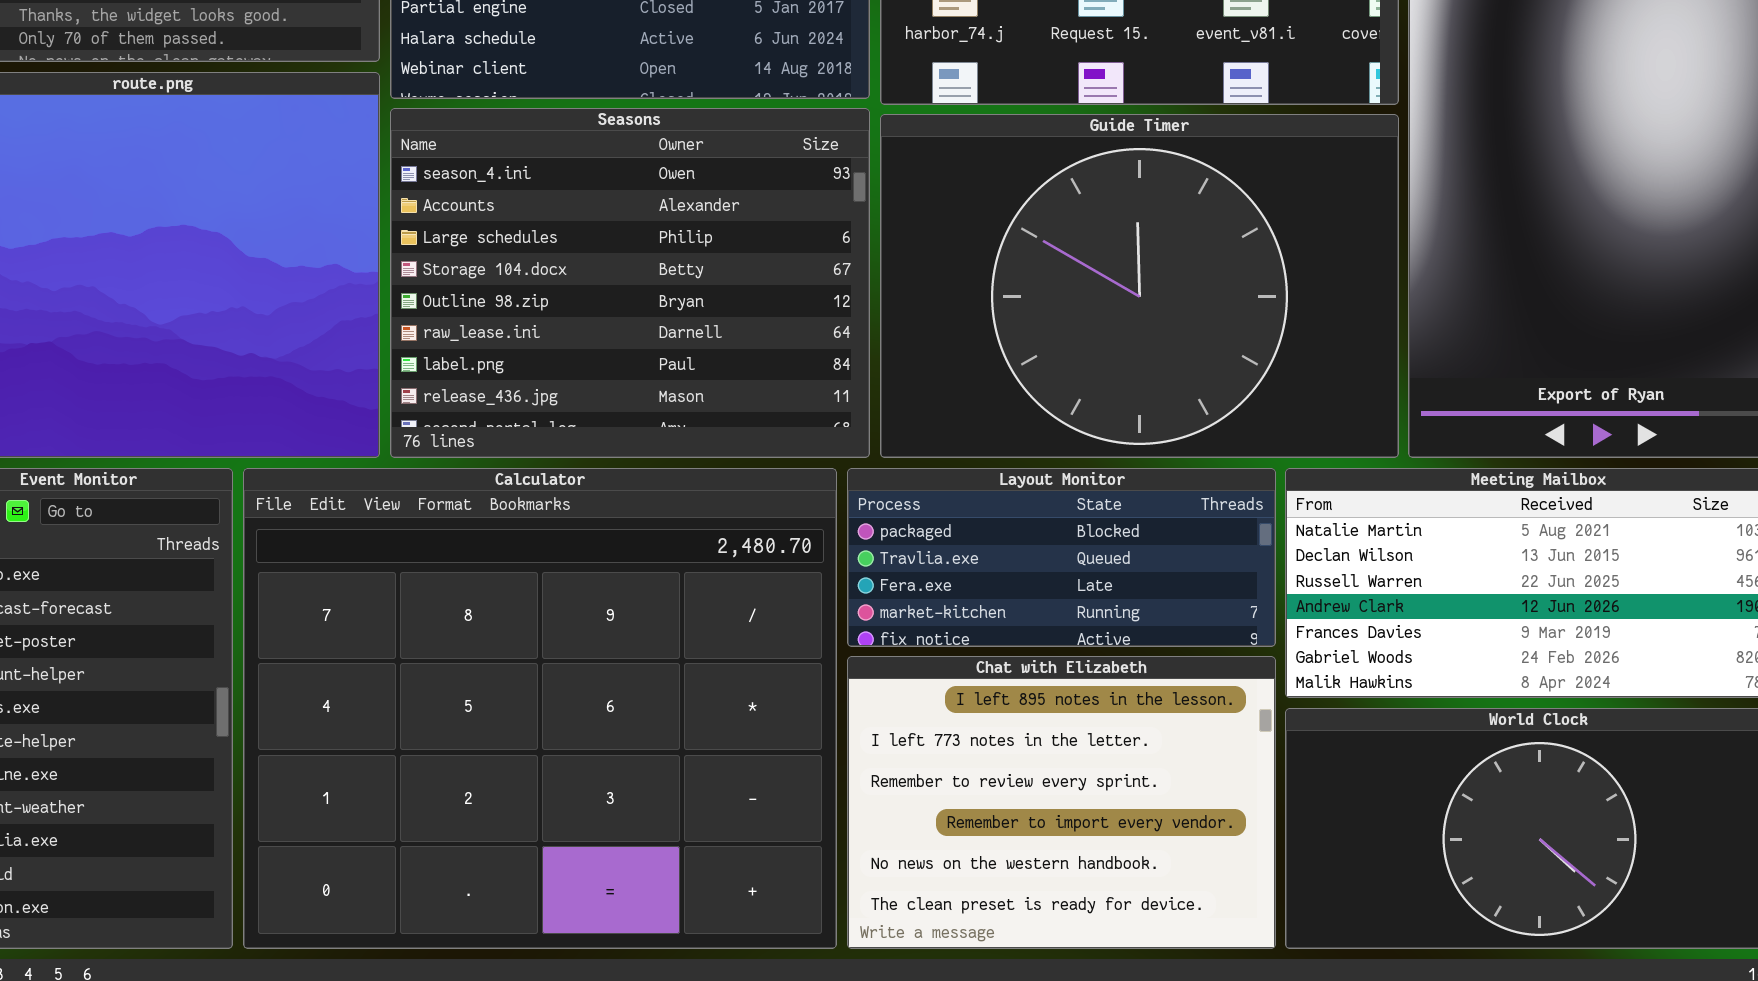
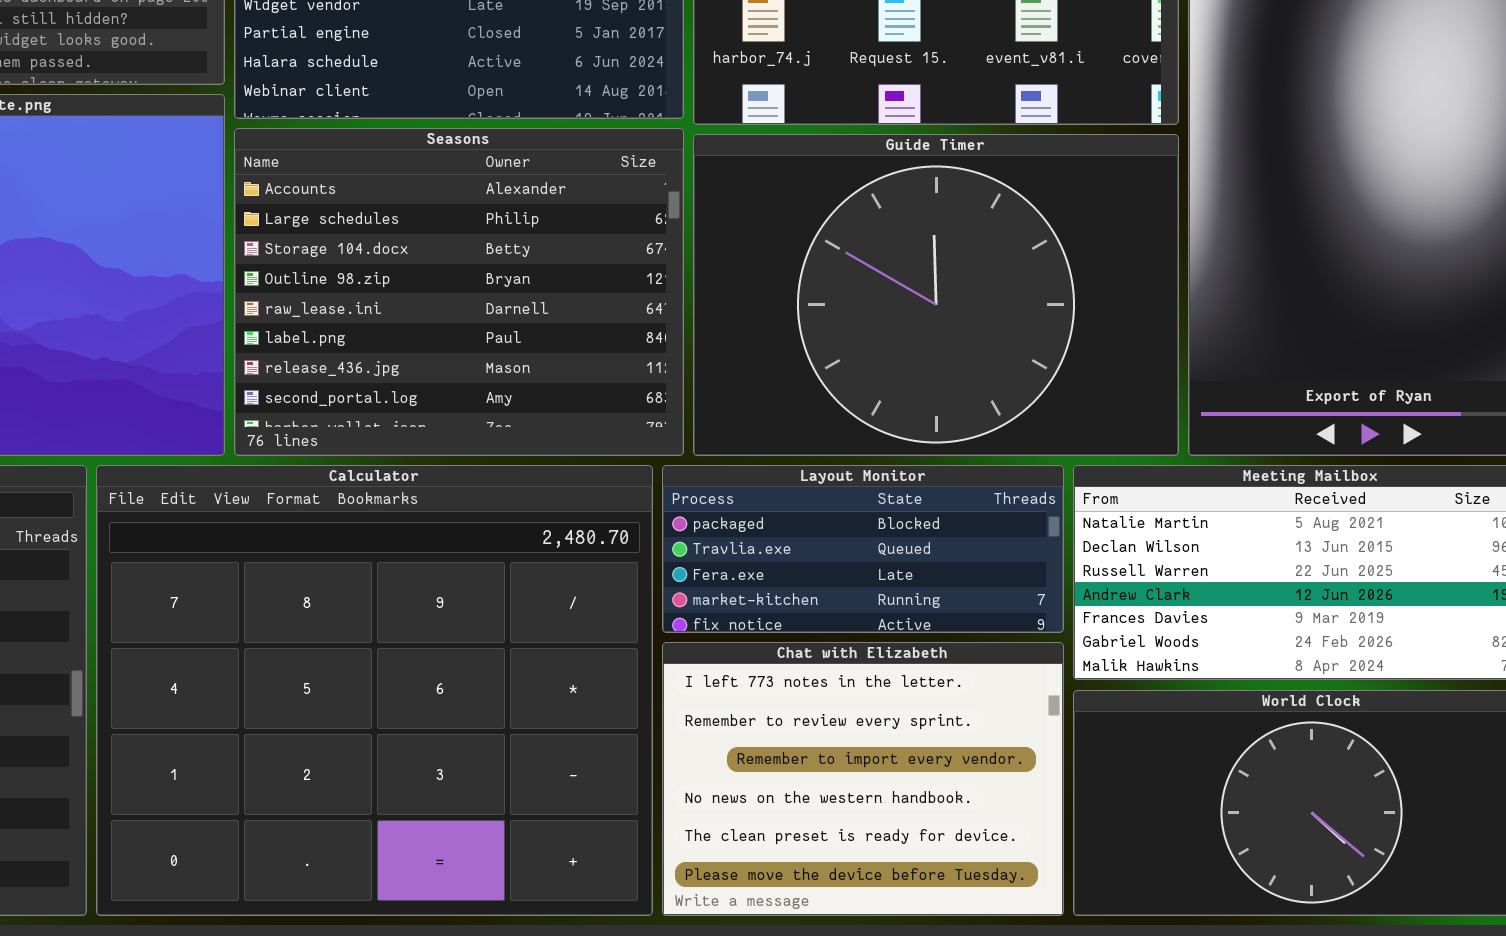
Seasons: [390,108,870,458] -> [234,128,684,456], scrolled down 1 row
Chat with Elizabeth: [847,656,1276,949] -> [662,642,1064,916], scrolled down 1 row

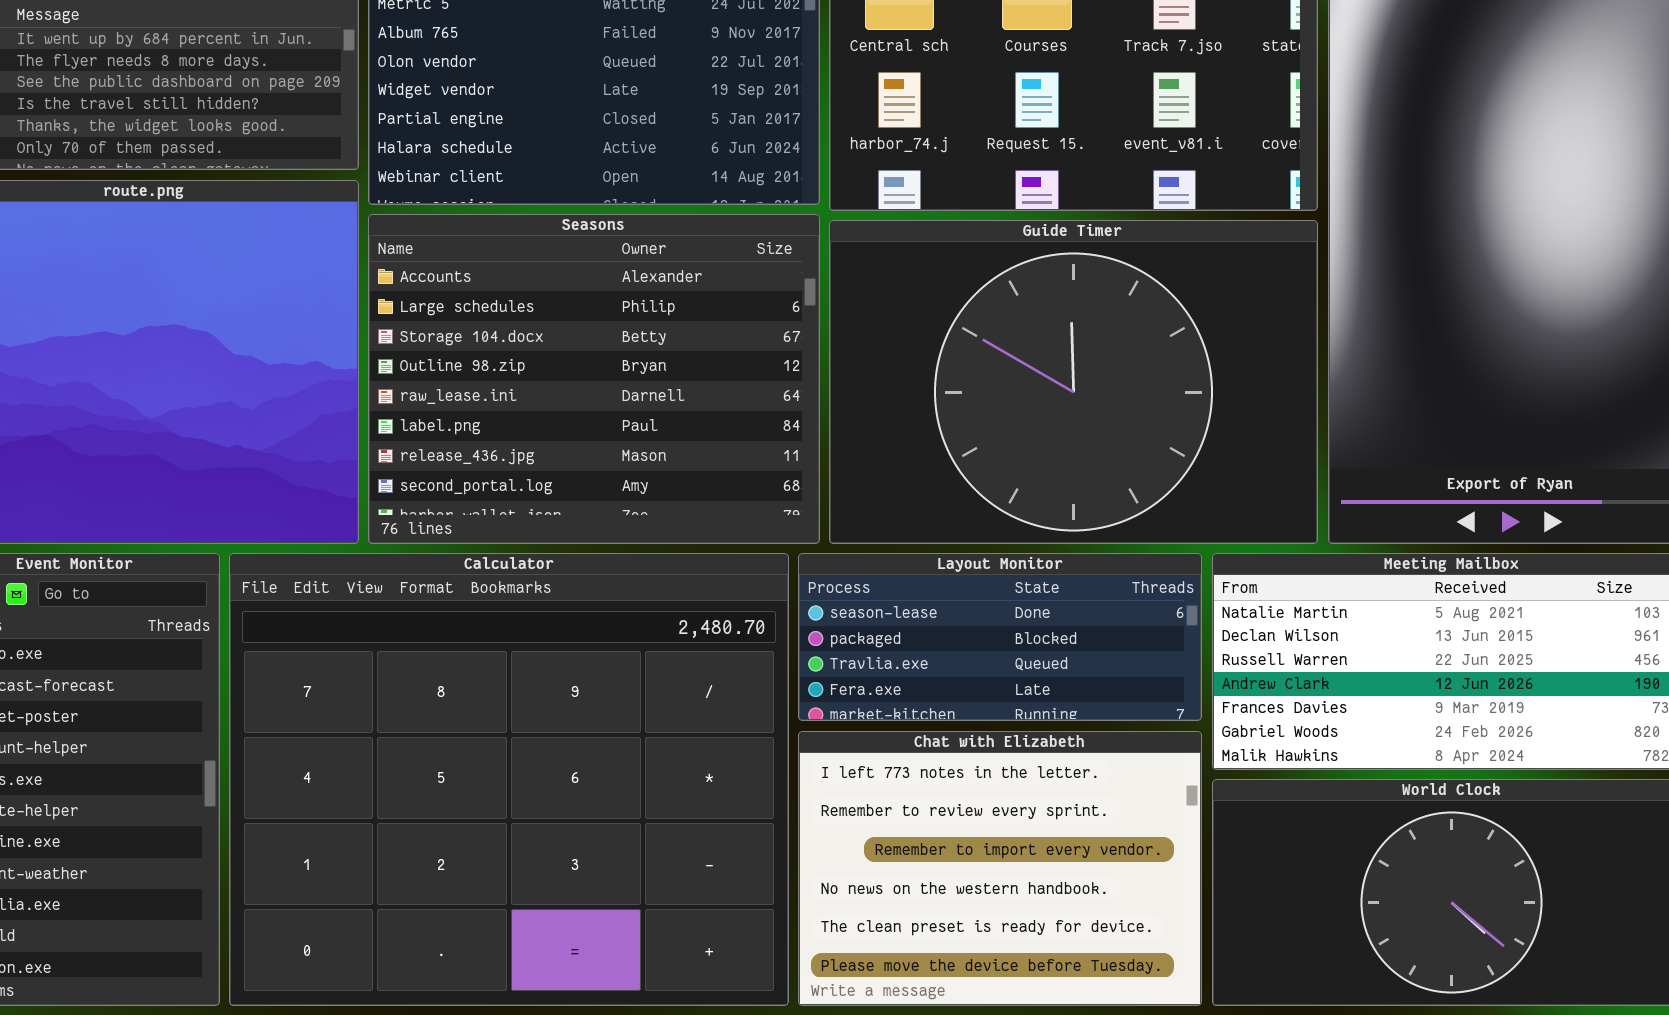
Layout Monitor: [662,465,1064,633] -> [798,553,1202,721], scrolled up 1 row

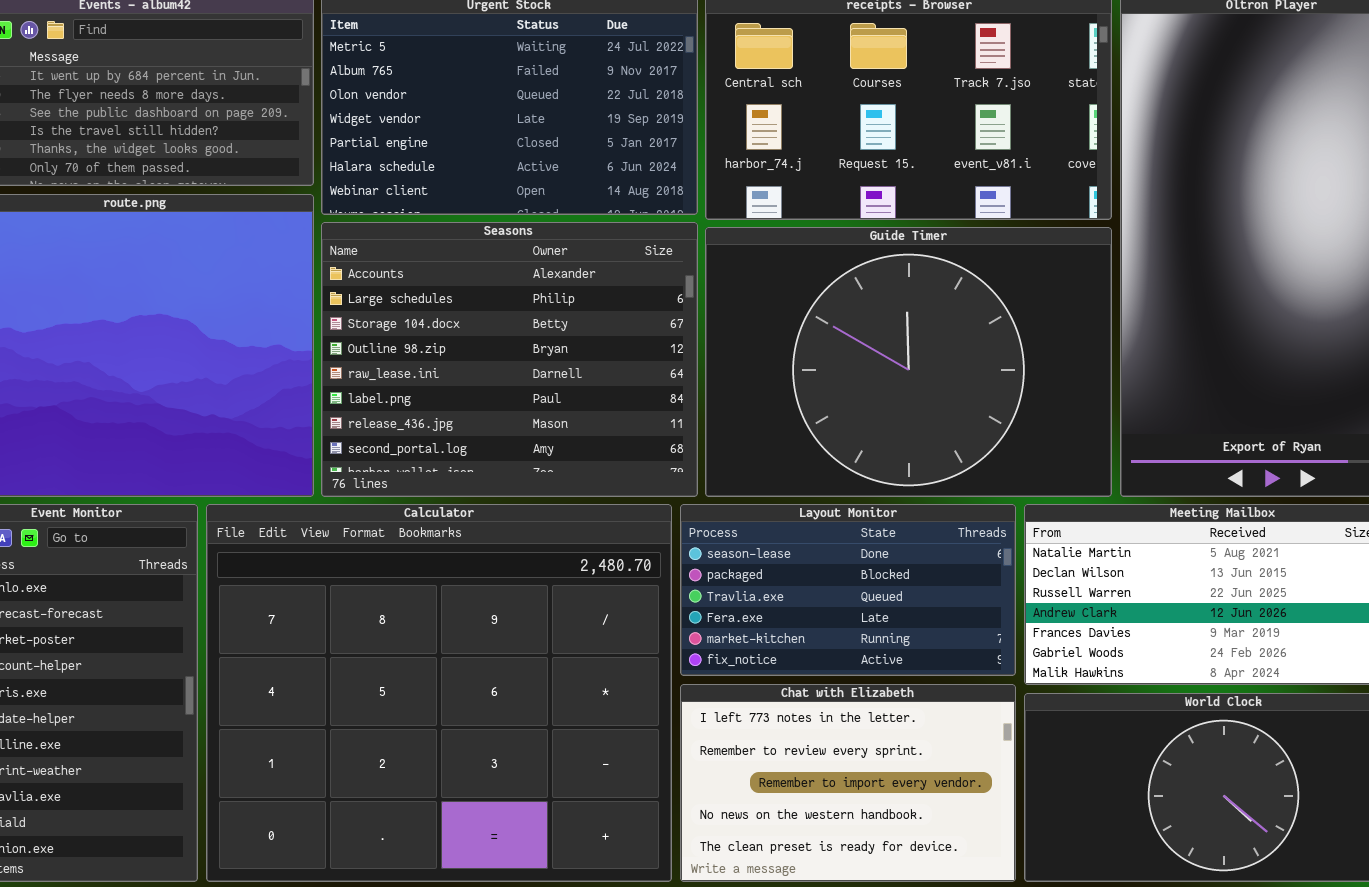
Layout Monitor: [798,553,1202,721] -> [680,504,1016,676], resized
Chat with Elizabeth: [798,731,1202,1006] -> [680,684,1016,882], resized

